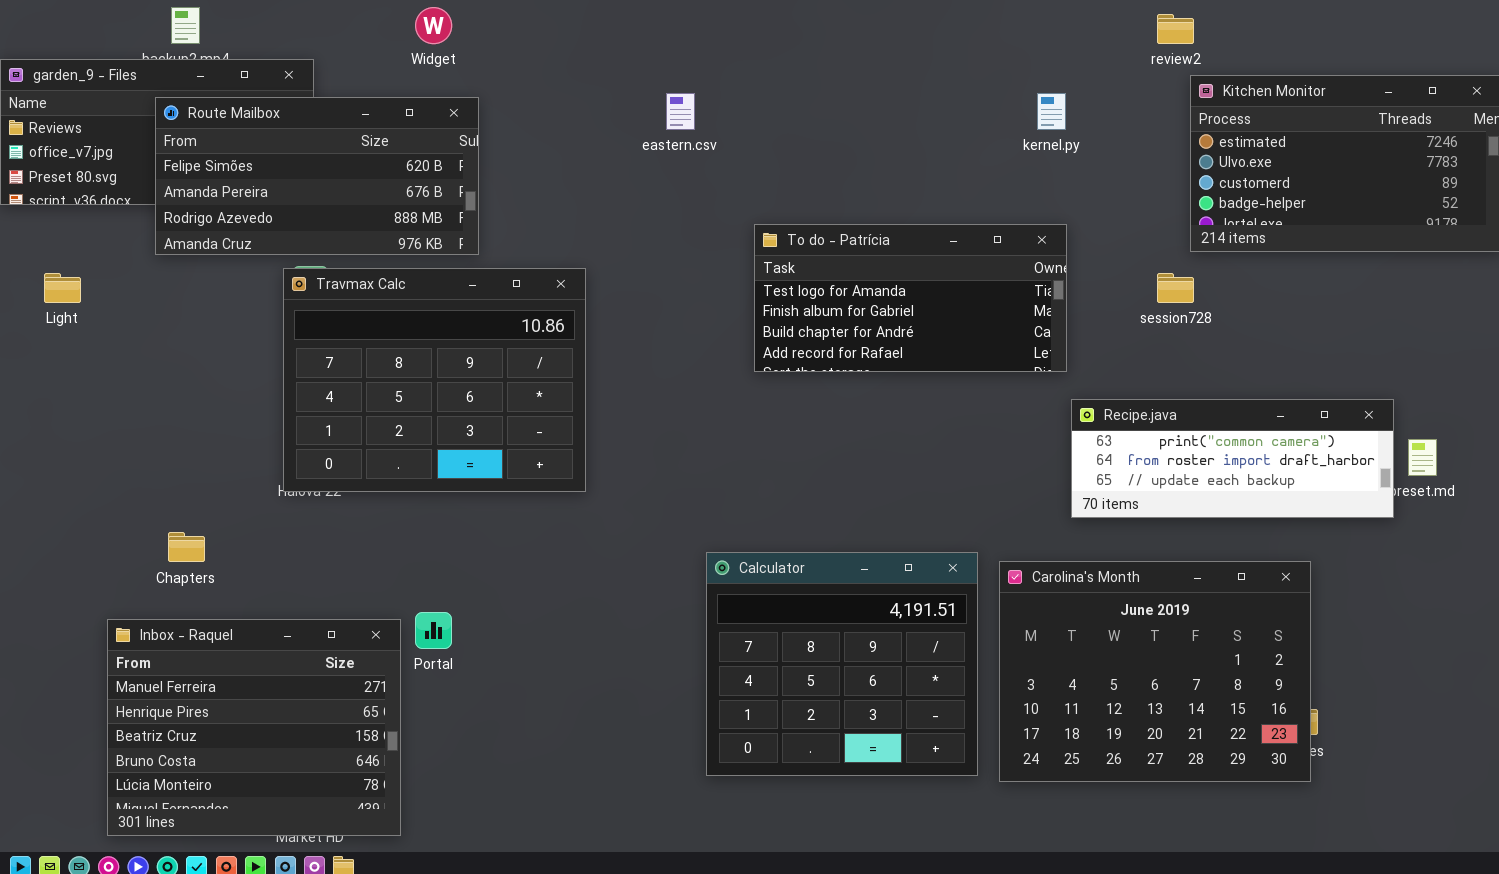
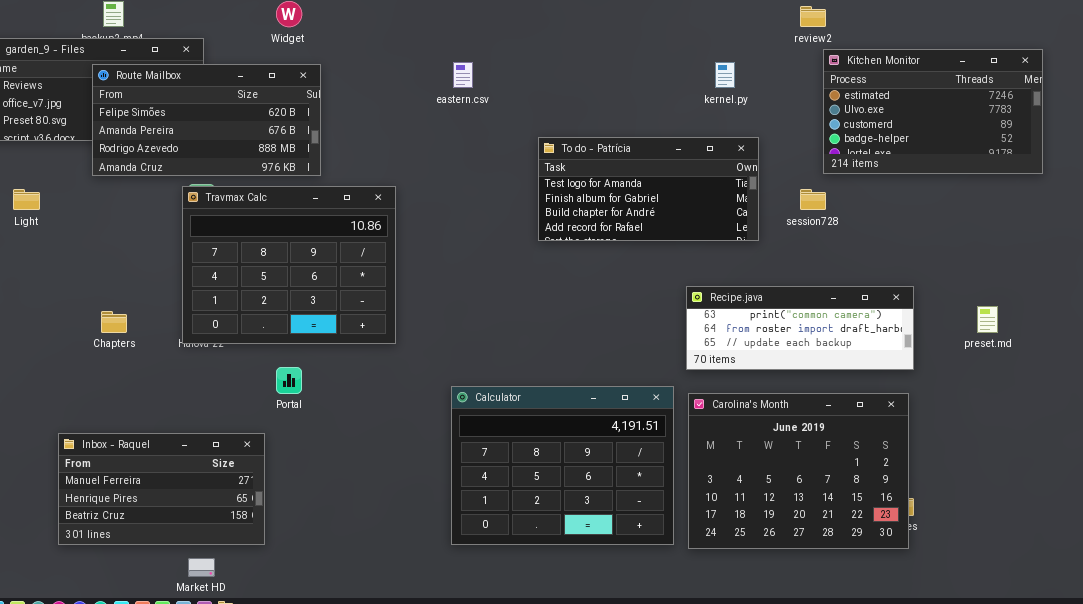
To do - Patrícia: [754,224,1067,372] -> [538,137,759,241], moved
Recipe.java: [1071,399,1394,518] -> [686,286,914,370], moved
Chapters: [168,532,205,562] -> [101,311,127,333], moved
Calculator: [706,552,978,776] -> [451,386,674,545], resized
Portal: [415,612,452,649] -> [276,367,302,394], moved
Inbox - Raquel: [107,619,401,836] -> [58,433,265,545], resized

